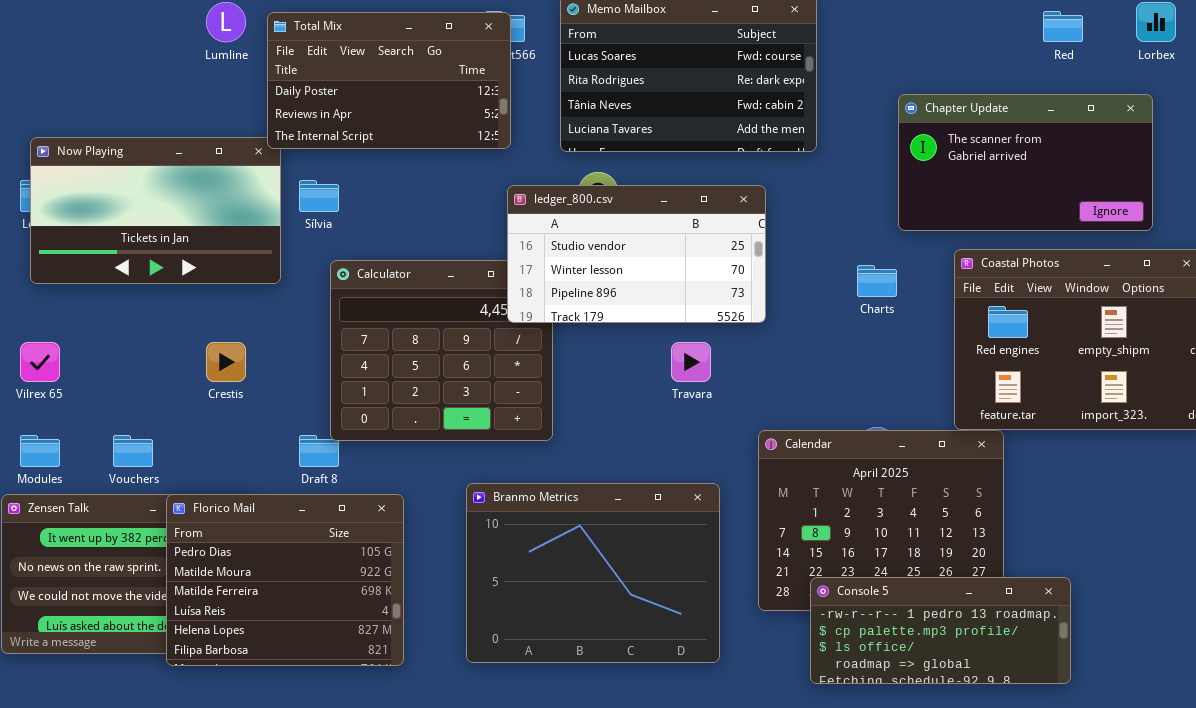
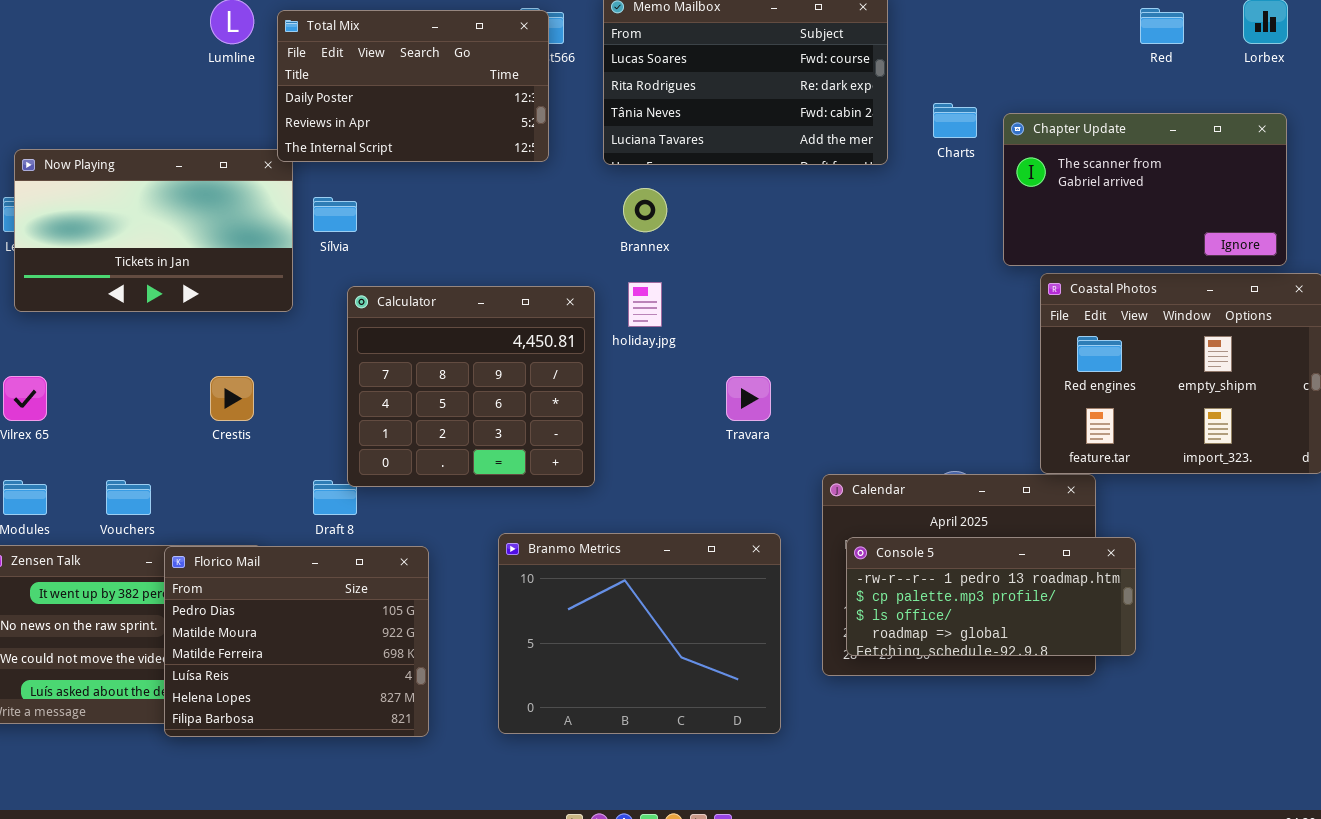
Chapter Update: [898,94,1153,231] -> [1003,113,1287,266], moved
ledger_800.csv: [507,185,766,323] -> none, closed
Charts: [857,265,897,297] -> [933,103,977,138], moved
Console 5: [810,577,1071,684] -> [846,537,1136,656], moved

